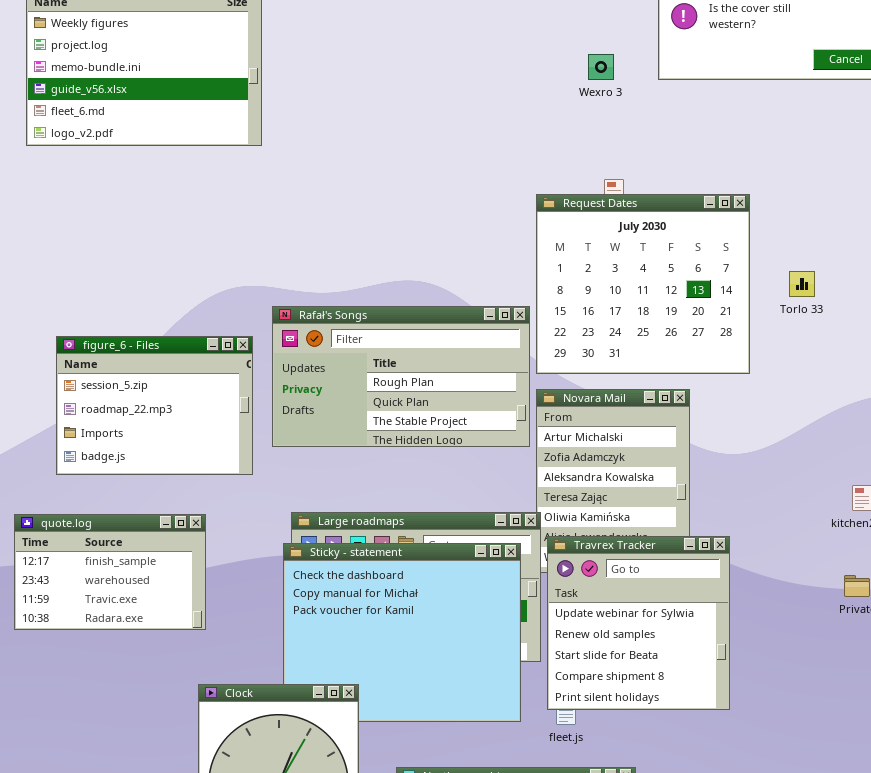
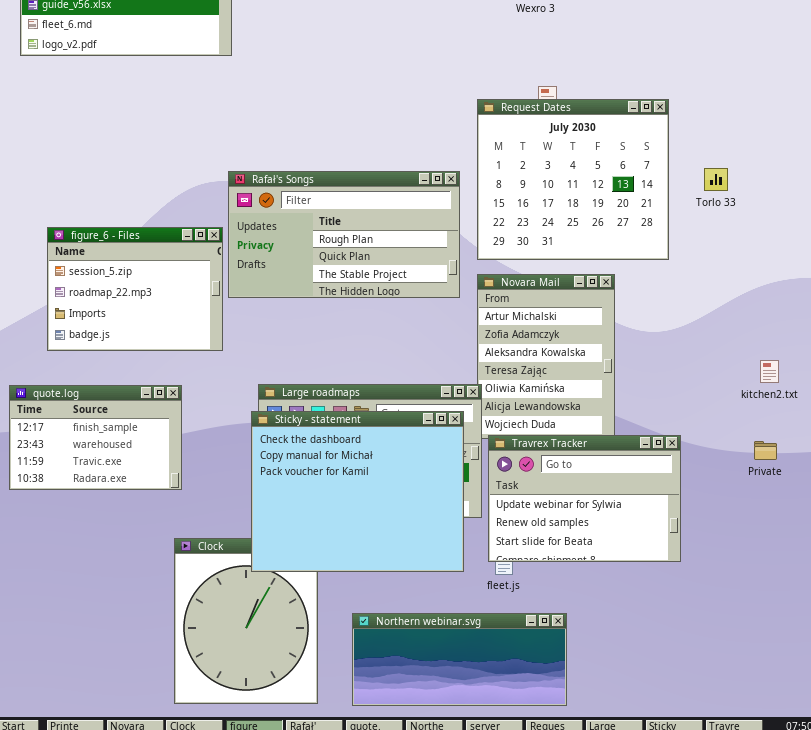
Rafał's Songs: [272,306,530,447] -> [228,171,460,298], moved
Travrex Tracker: [547,536,730,710] -> [488,435,681,562], resized
Sticky - statement: [283,543,521,722] -> [251,411,464,572], raised

